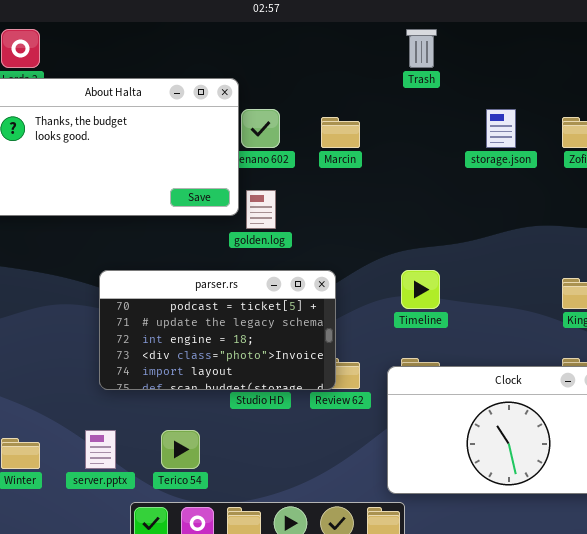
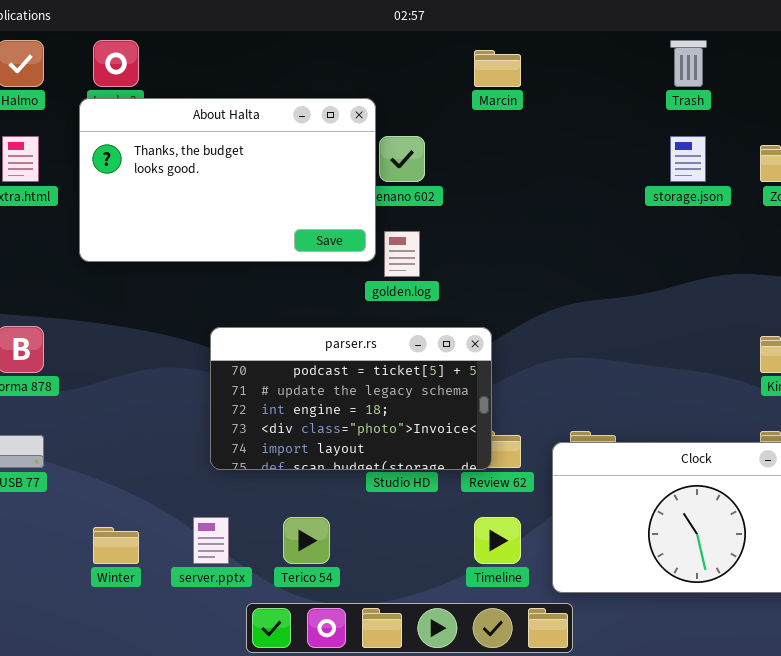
Trash: [406,29,437,68] -> [670,40,707,87], moved
Marcin: [321,117,360,148] -> [474,50,521,87], moved
Timeline: [401,270,440,309] -> [474,517,521,564], moved

